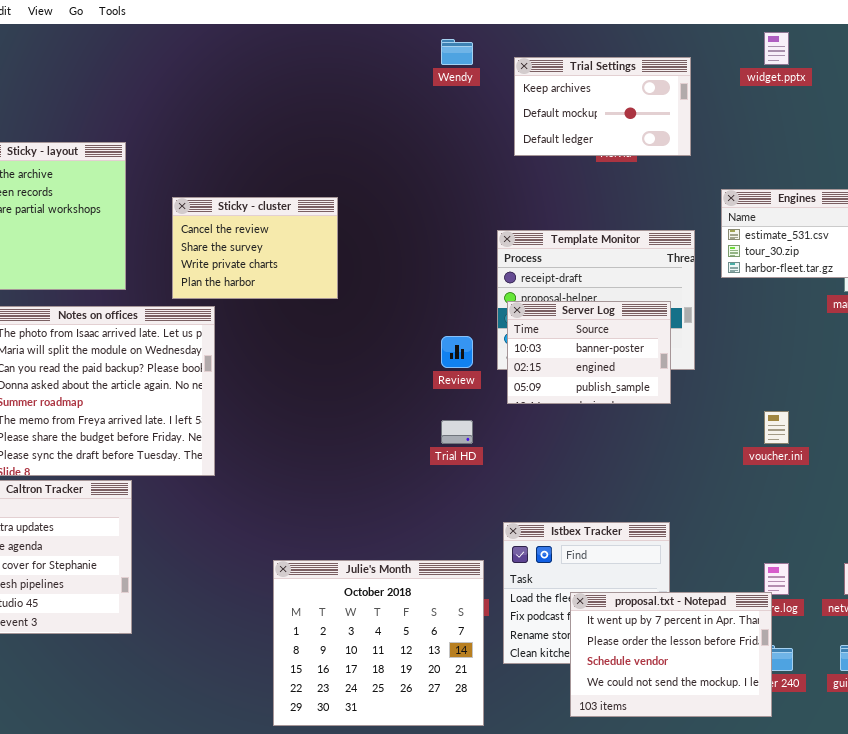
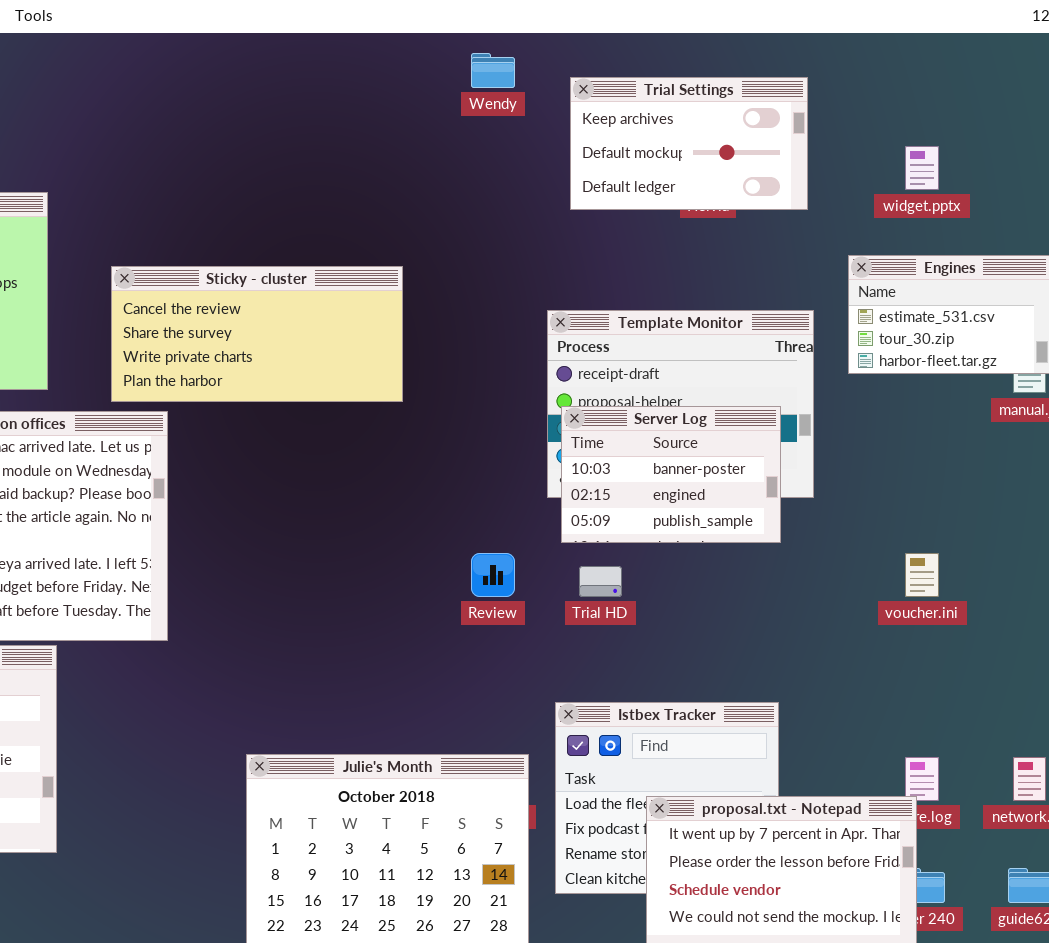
widget.pptx: [764,32,789,65] -> [905,146,939,190], moved
Sticky - cluster: [172,197,338,299] -> [111,266,403,402], resized
Review: [441,336,473,368] -> [471,553,515,597], moved
Trial HD: [441,420,473,444] -> [579,566,622,597], moved

